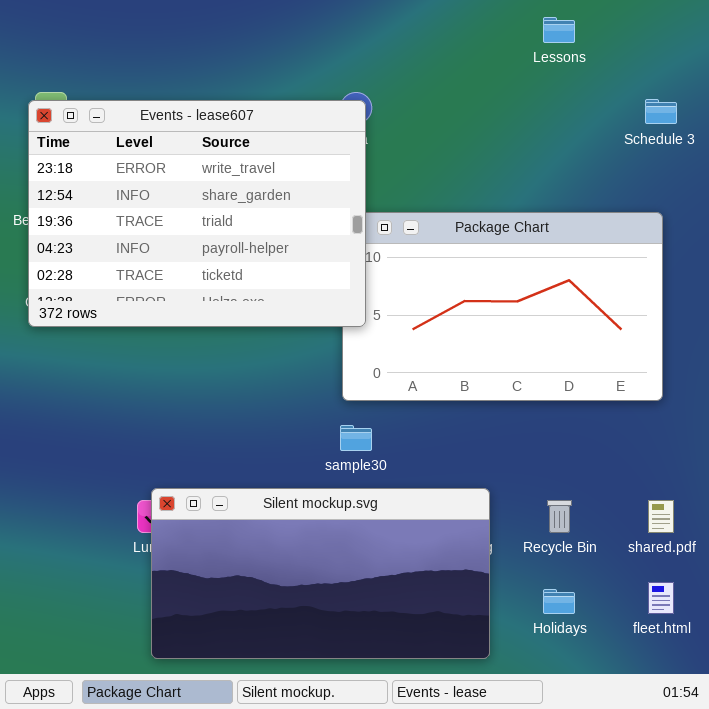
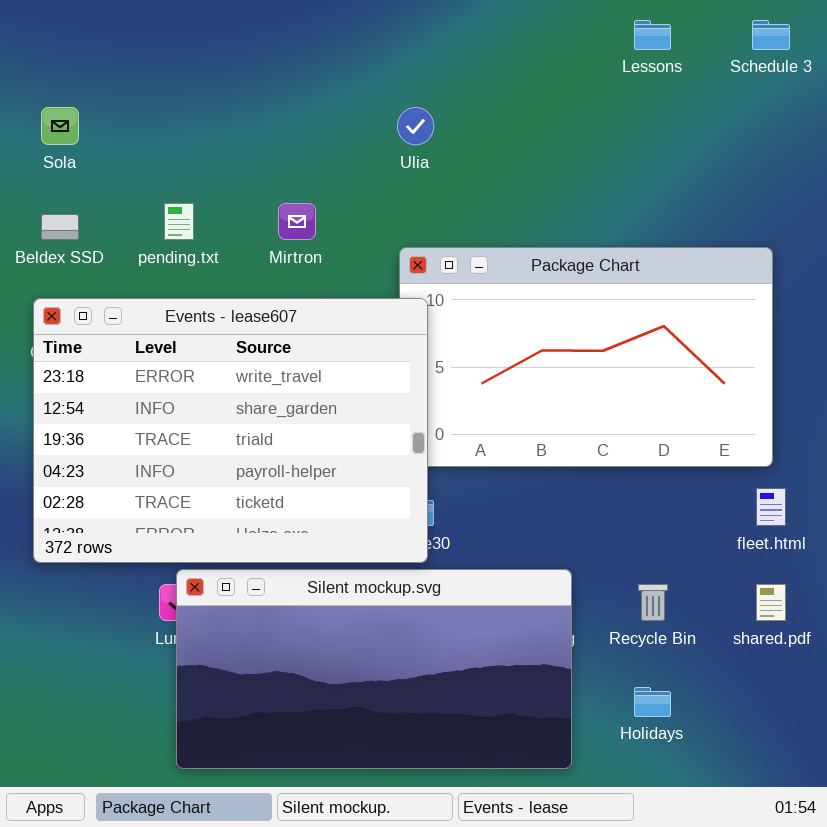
Schedule 3: [645,99,677,124] -> [752,20,790,50], moved
Events - lease607: [28,100,366,327] -> [33,298,428,563], moved
fleet.html: [648,582,674,614] -> [756,488,786,526], moved

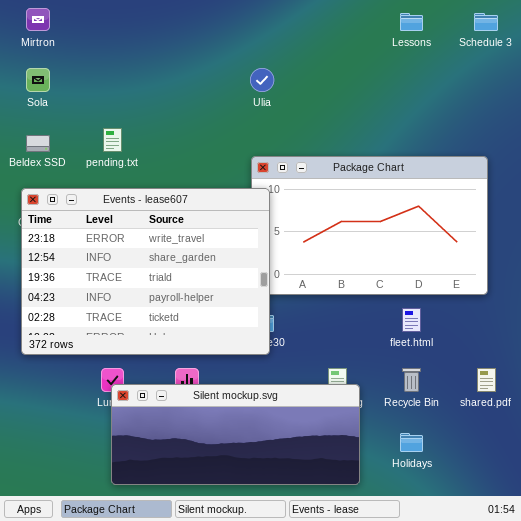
Mirtron: [278,203,316,240] -> [26,8,50,31], moved
fleet.html: [756,488,786,526] -> [402,308,421,332], moved
Silent mockup.svg: [176,569,572,769] -> [111,384,360,485], resized

